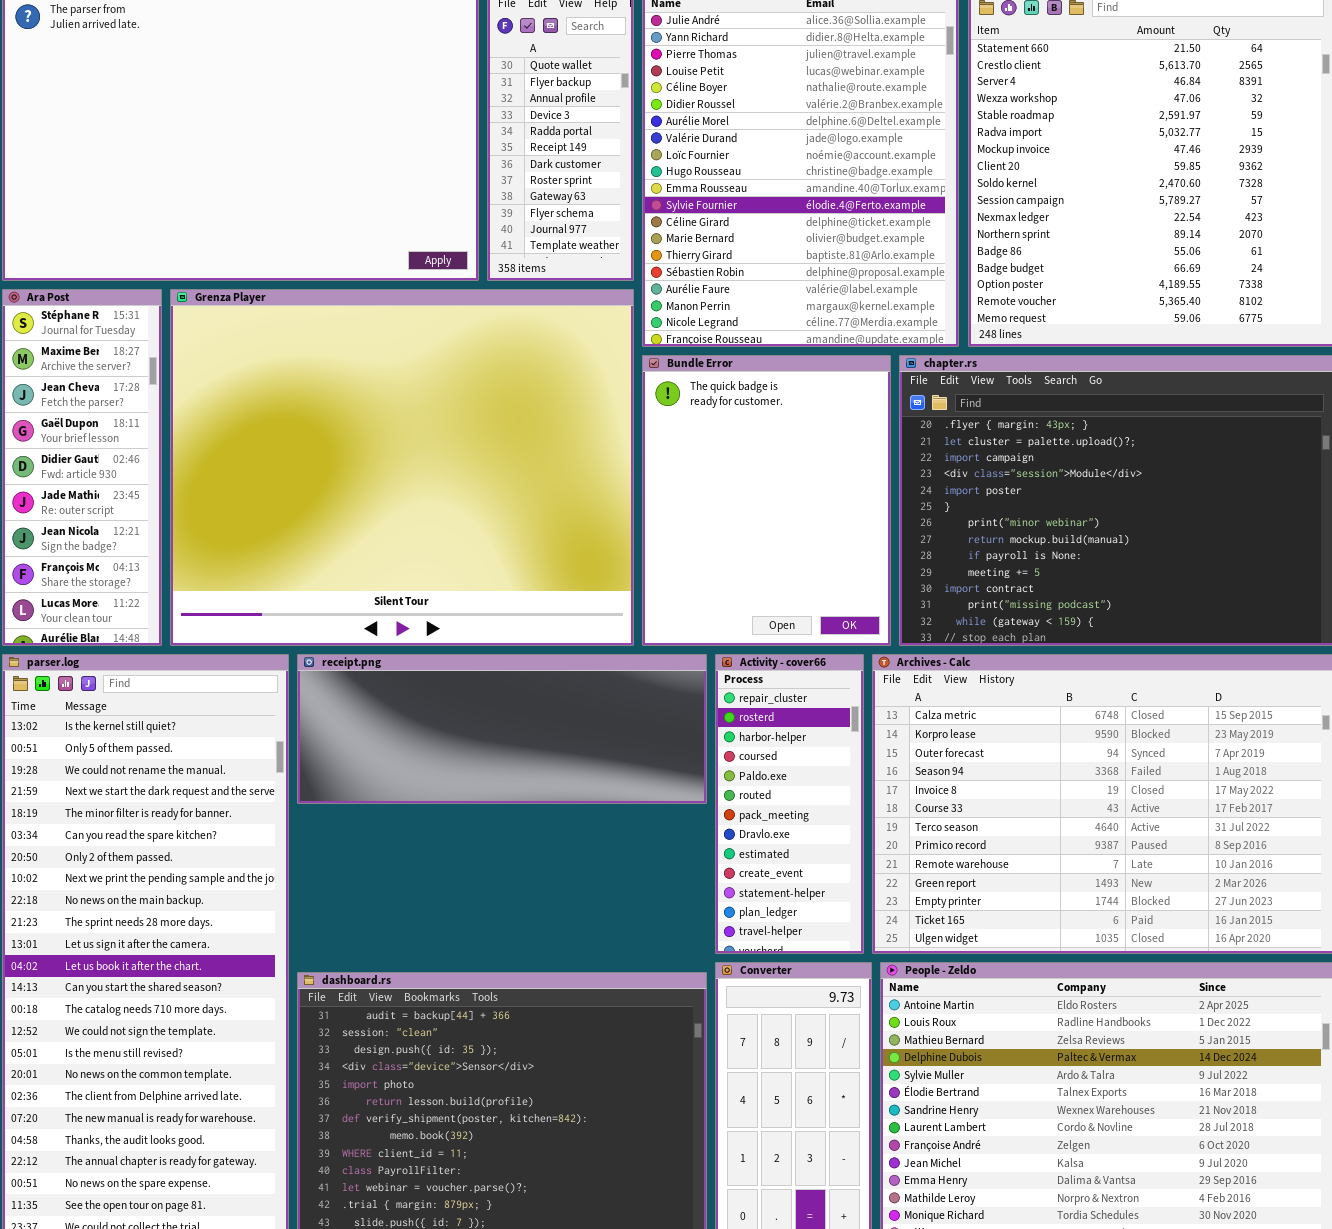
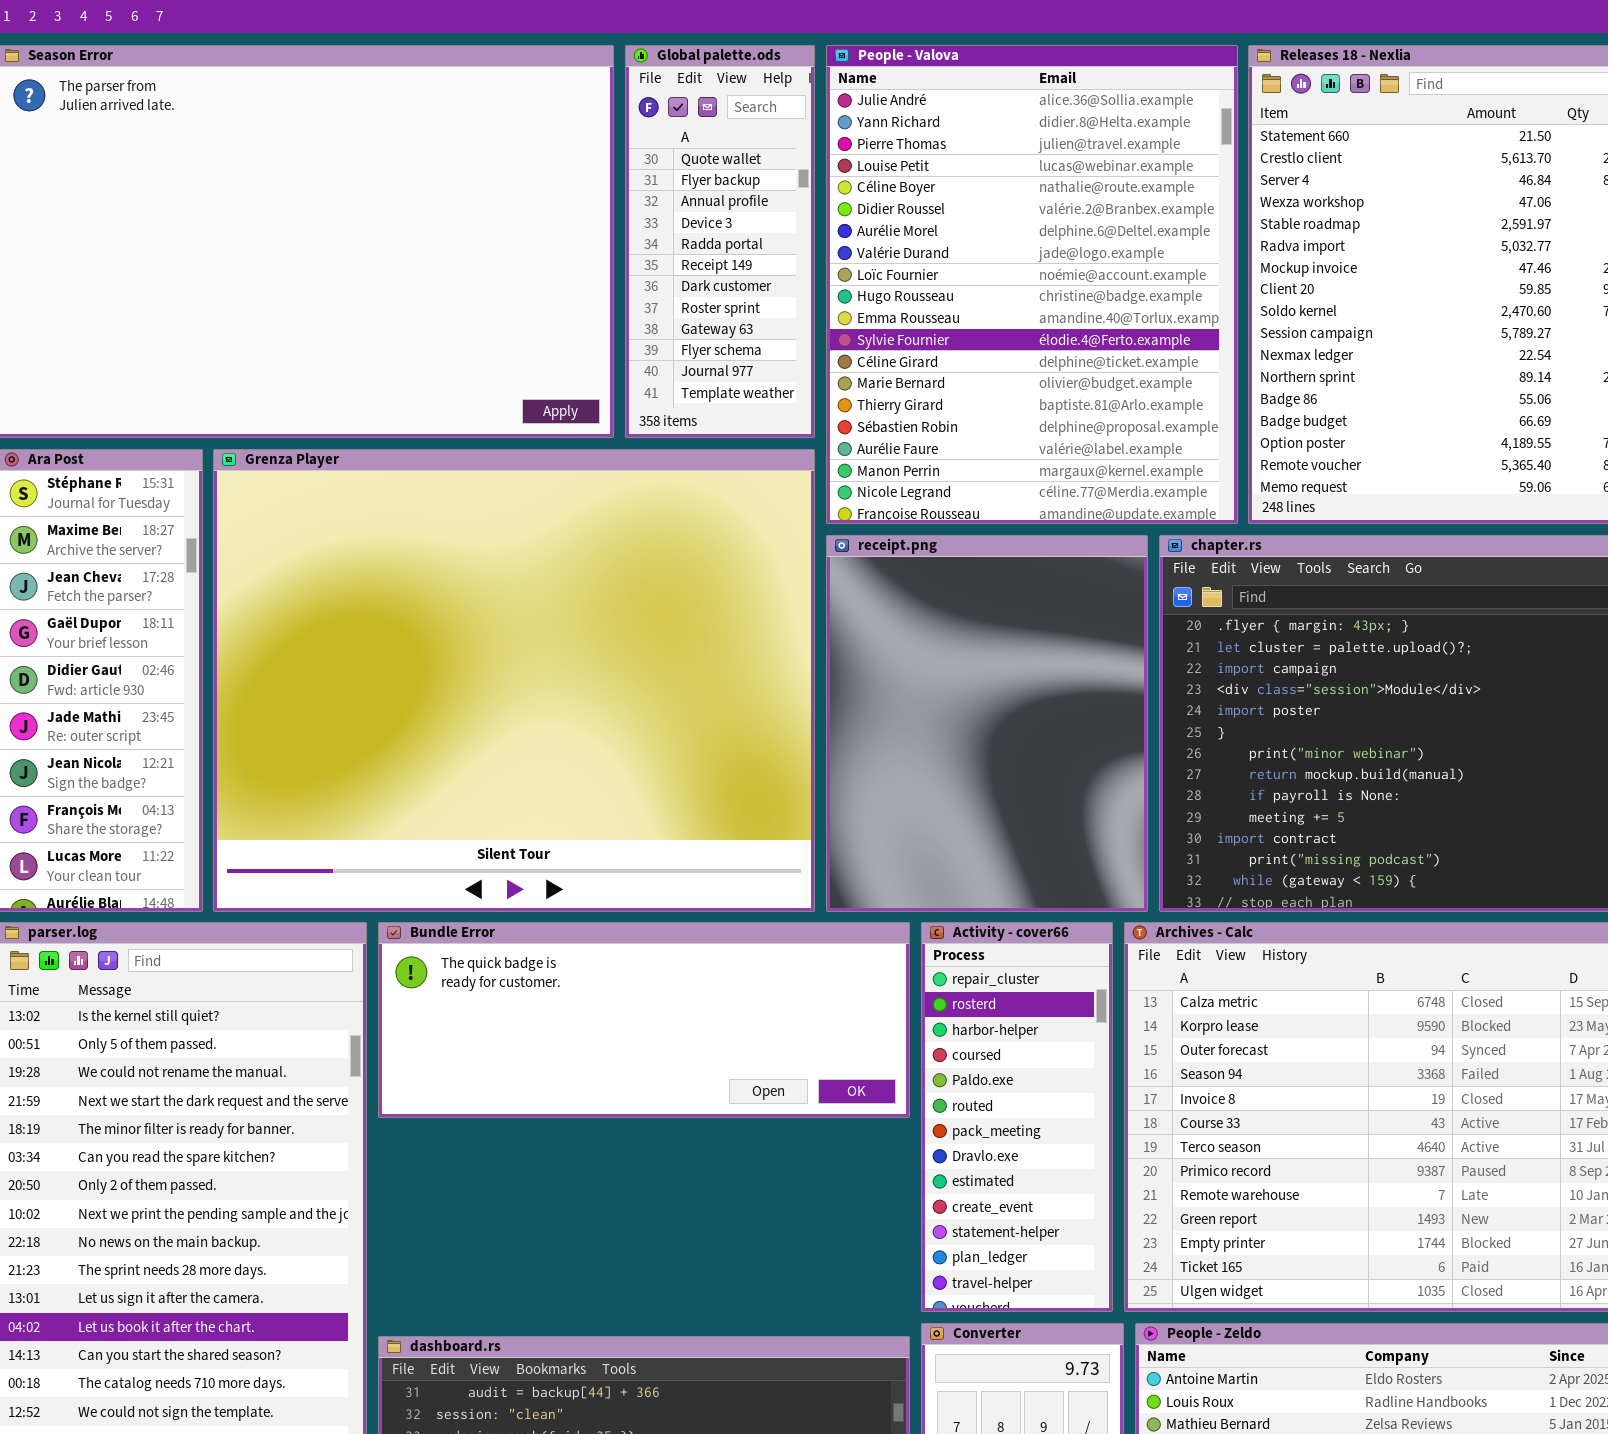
Bundle Error: [642,355,891,646] -> [378,922,910,1118], moved, resized
receipt.png: [297,654,707,804] -> [826,535,1148,912], moved, resized

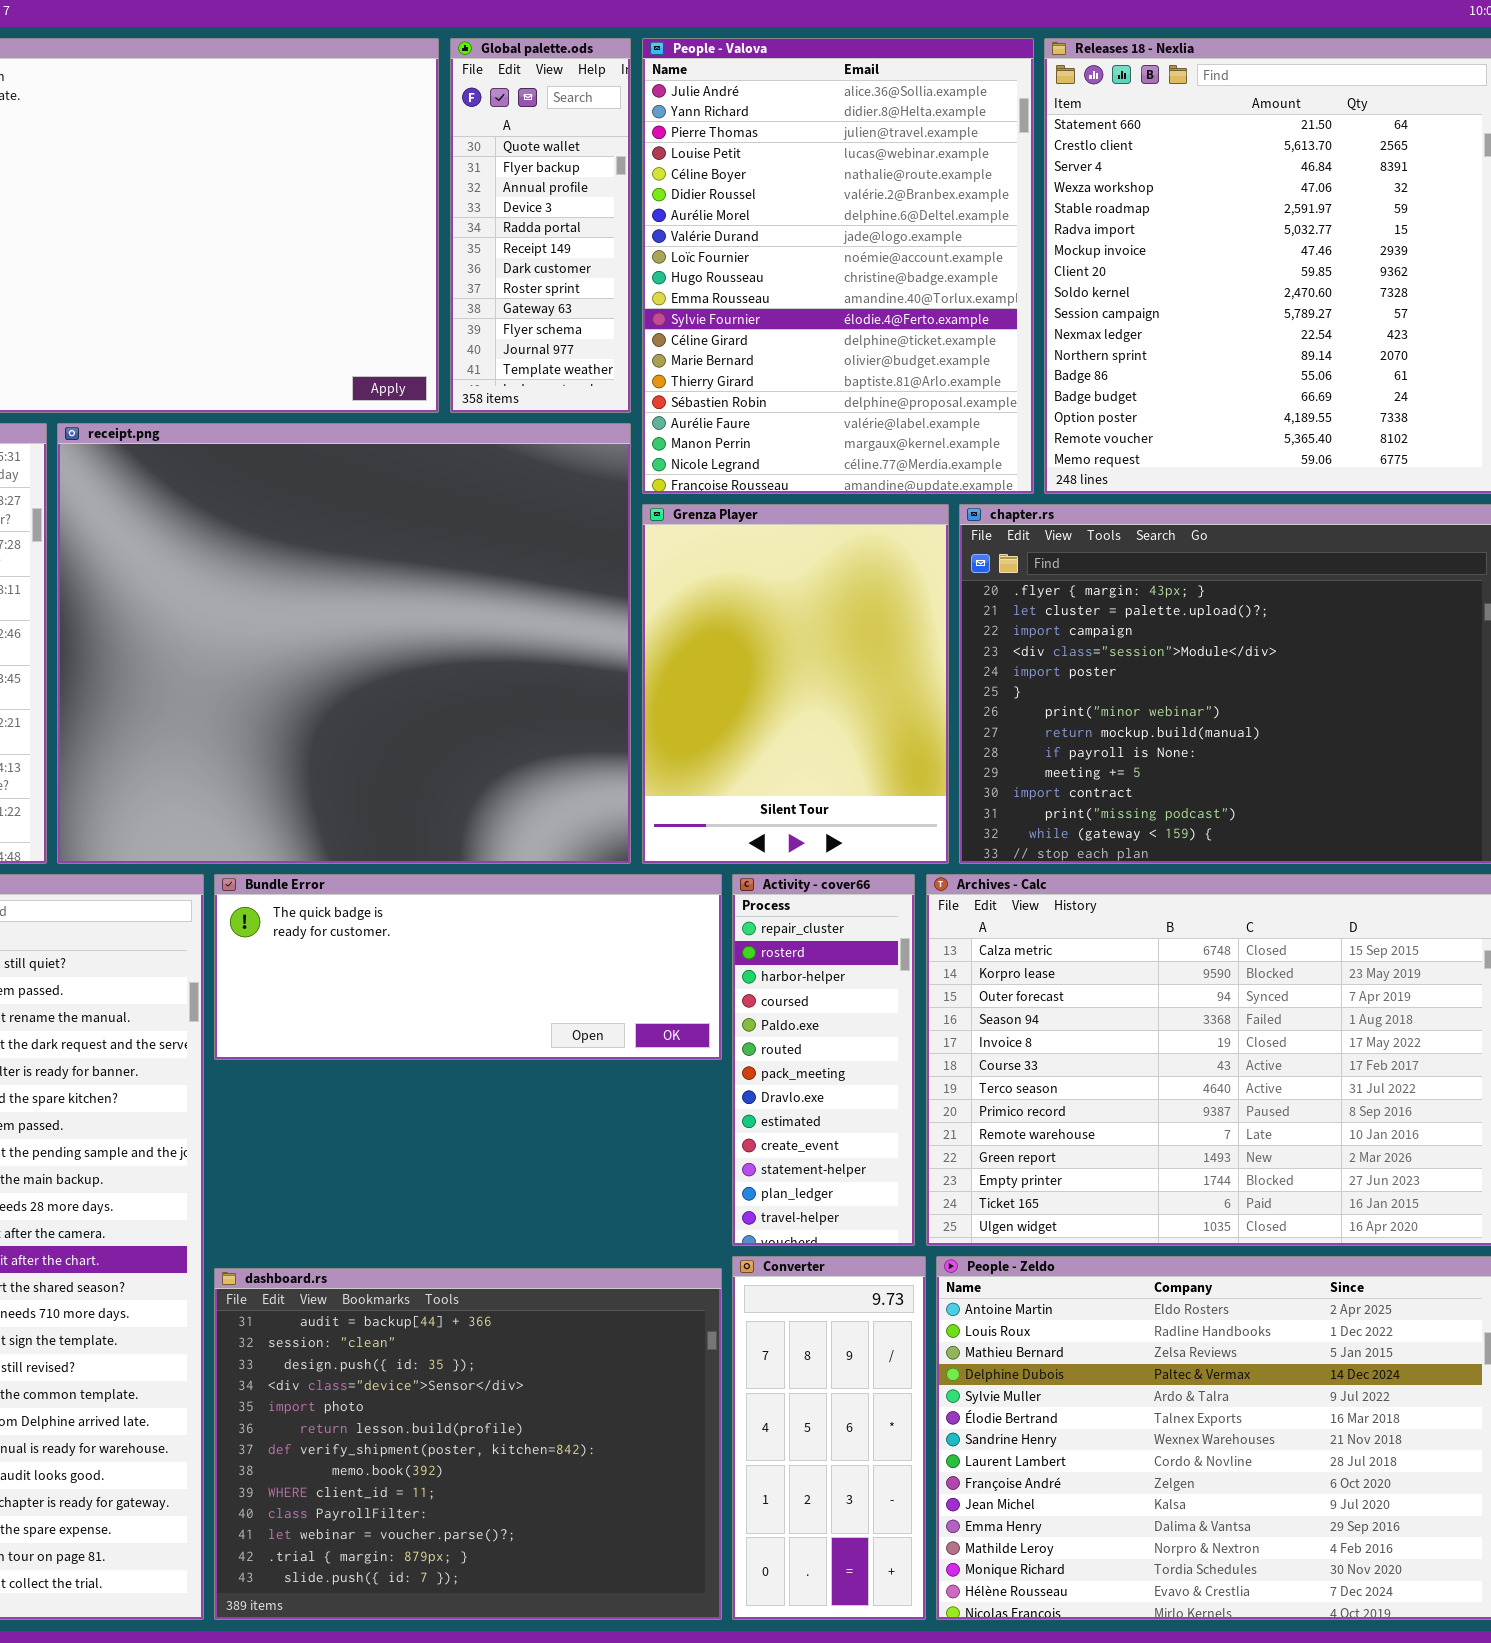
Grenza Player: [213,449,815,912] -> [642,504,949,864], moved, resized
receipt.png: [826,535,1148,912] -> [57,423,631,864], moved, resized

